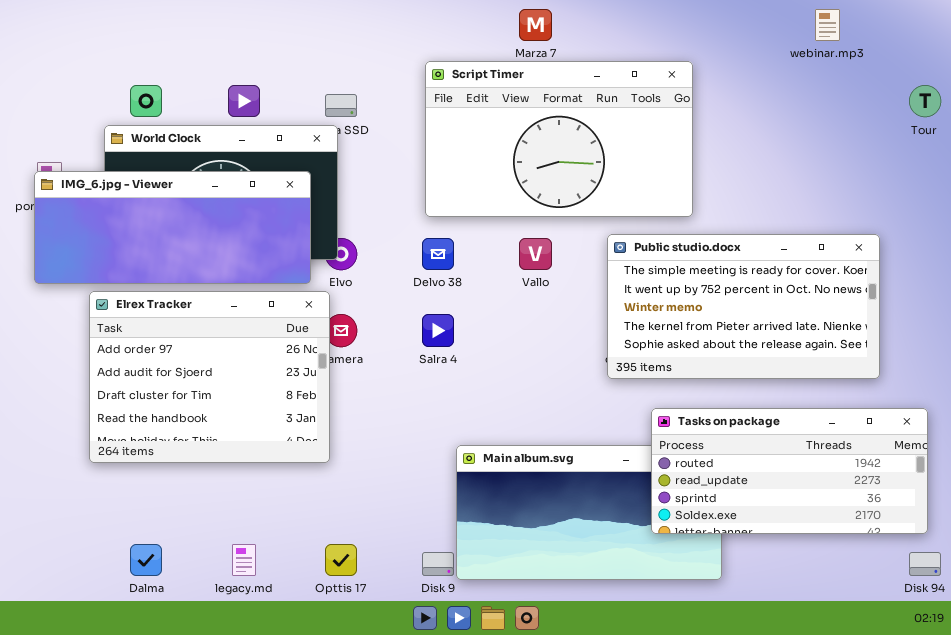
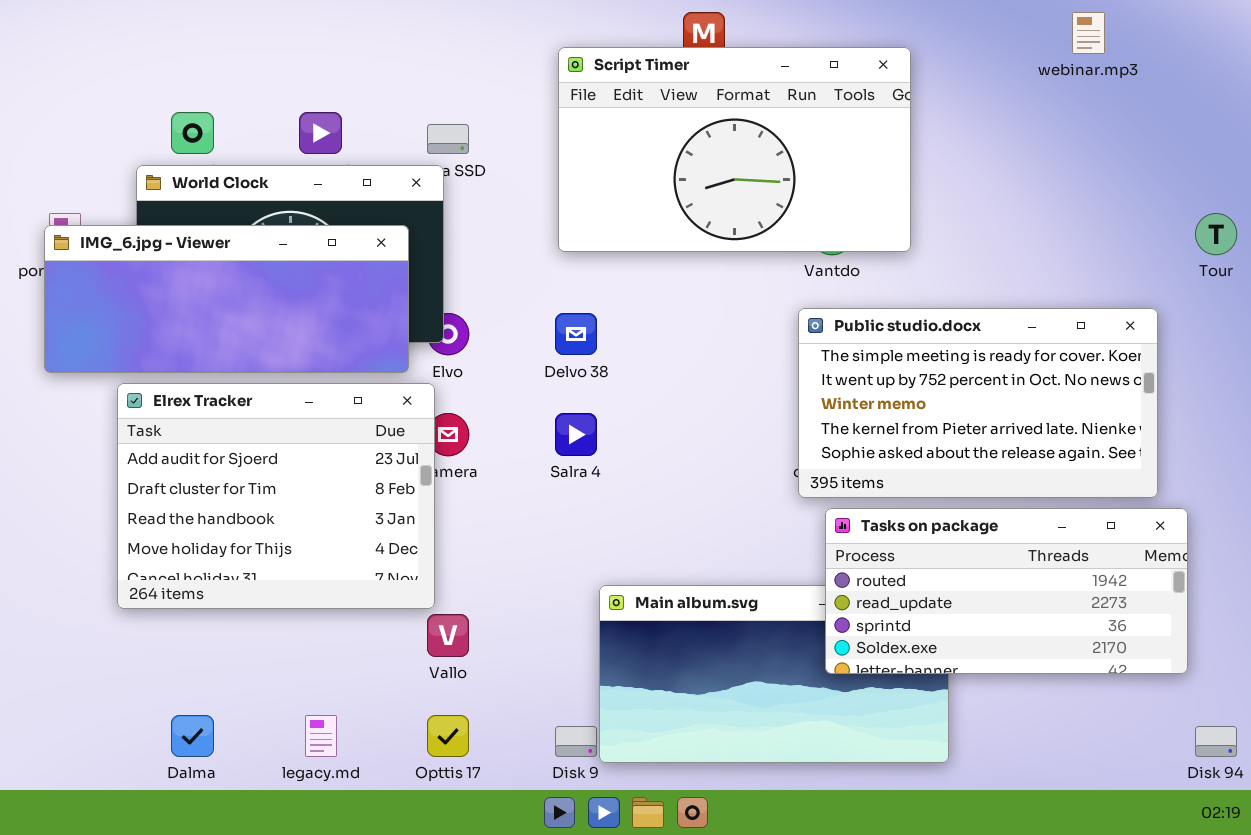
Script Timer: [425,61,693,217] -> [558,47,911,252], moved
Tour: [909,85,941,117] -> [1195,213,1237,255], moved
Vallo: [519,238,552,270] -> [427,614,469,657], moved
Elrex Tracker: [89,291,330,463] -> [117,383,435,609], scrolled down 1 row
Tasks on package: [651,408,928,534] -> [825,508,1188,674], moved

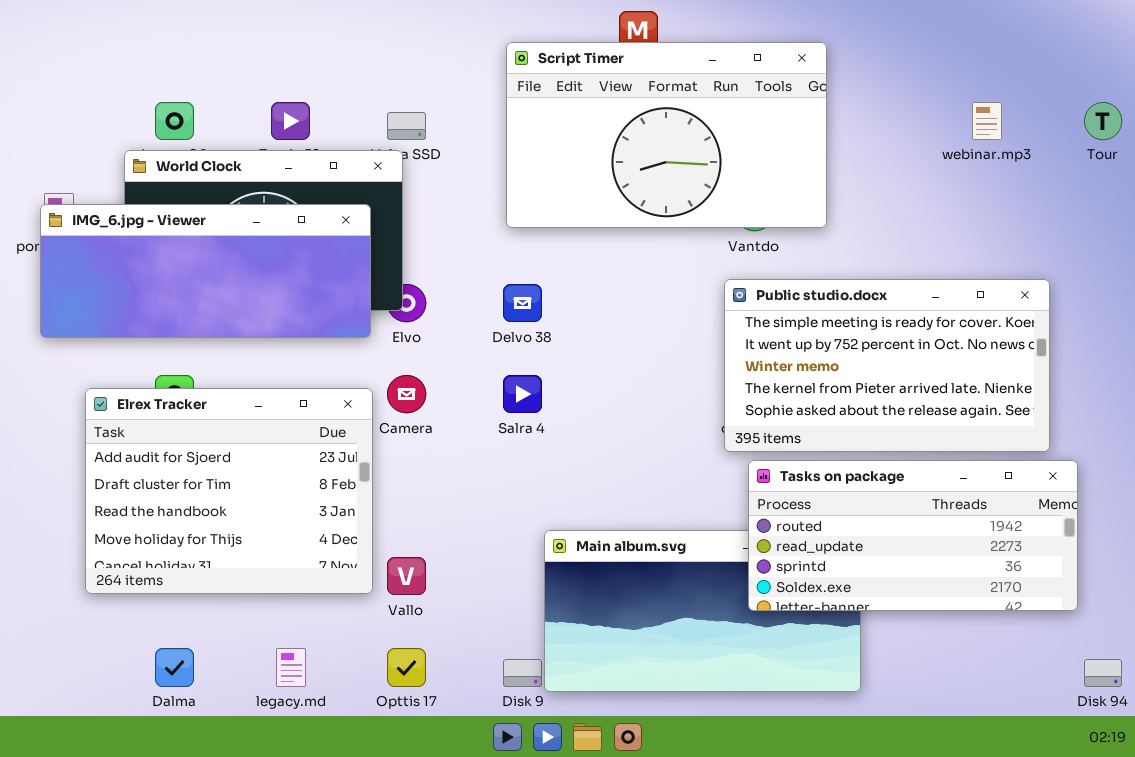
webinar.mp3: [1072,12,1105,54] -> [972,102,1002,140], moved
Tour: [1195,213,1237,255] -> [1084,102,1122,140], moved
Elrex Tracker: [117,383,435,609] -> [85,388,373,594], moved

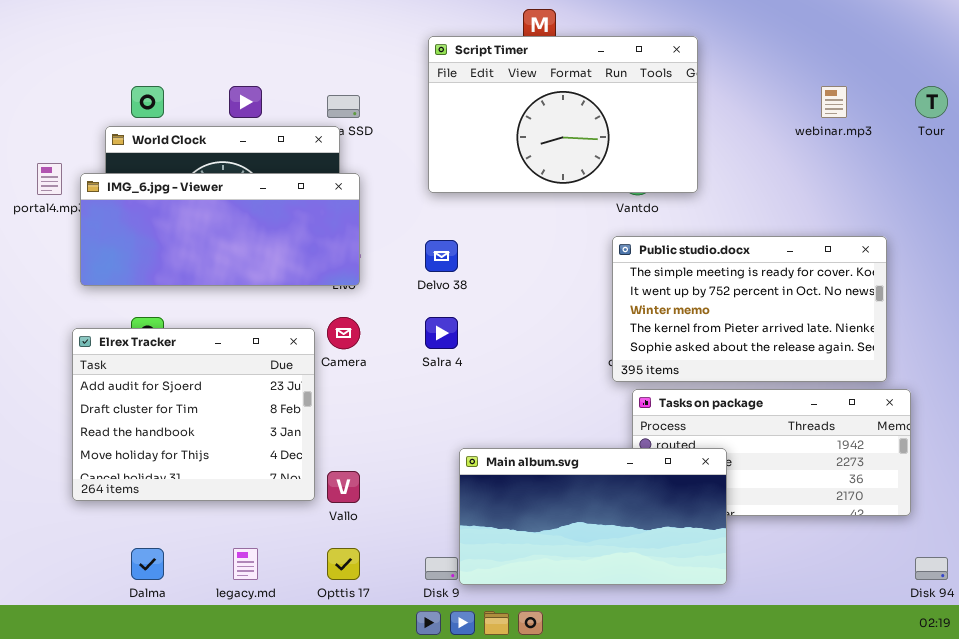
IMG_6.jpg - Viewer: [40,204,371,338] -> [80,173,360,286], moved
Main album.svg: [544,530,861,692] -> [459,448,727,585], raised

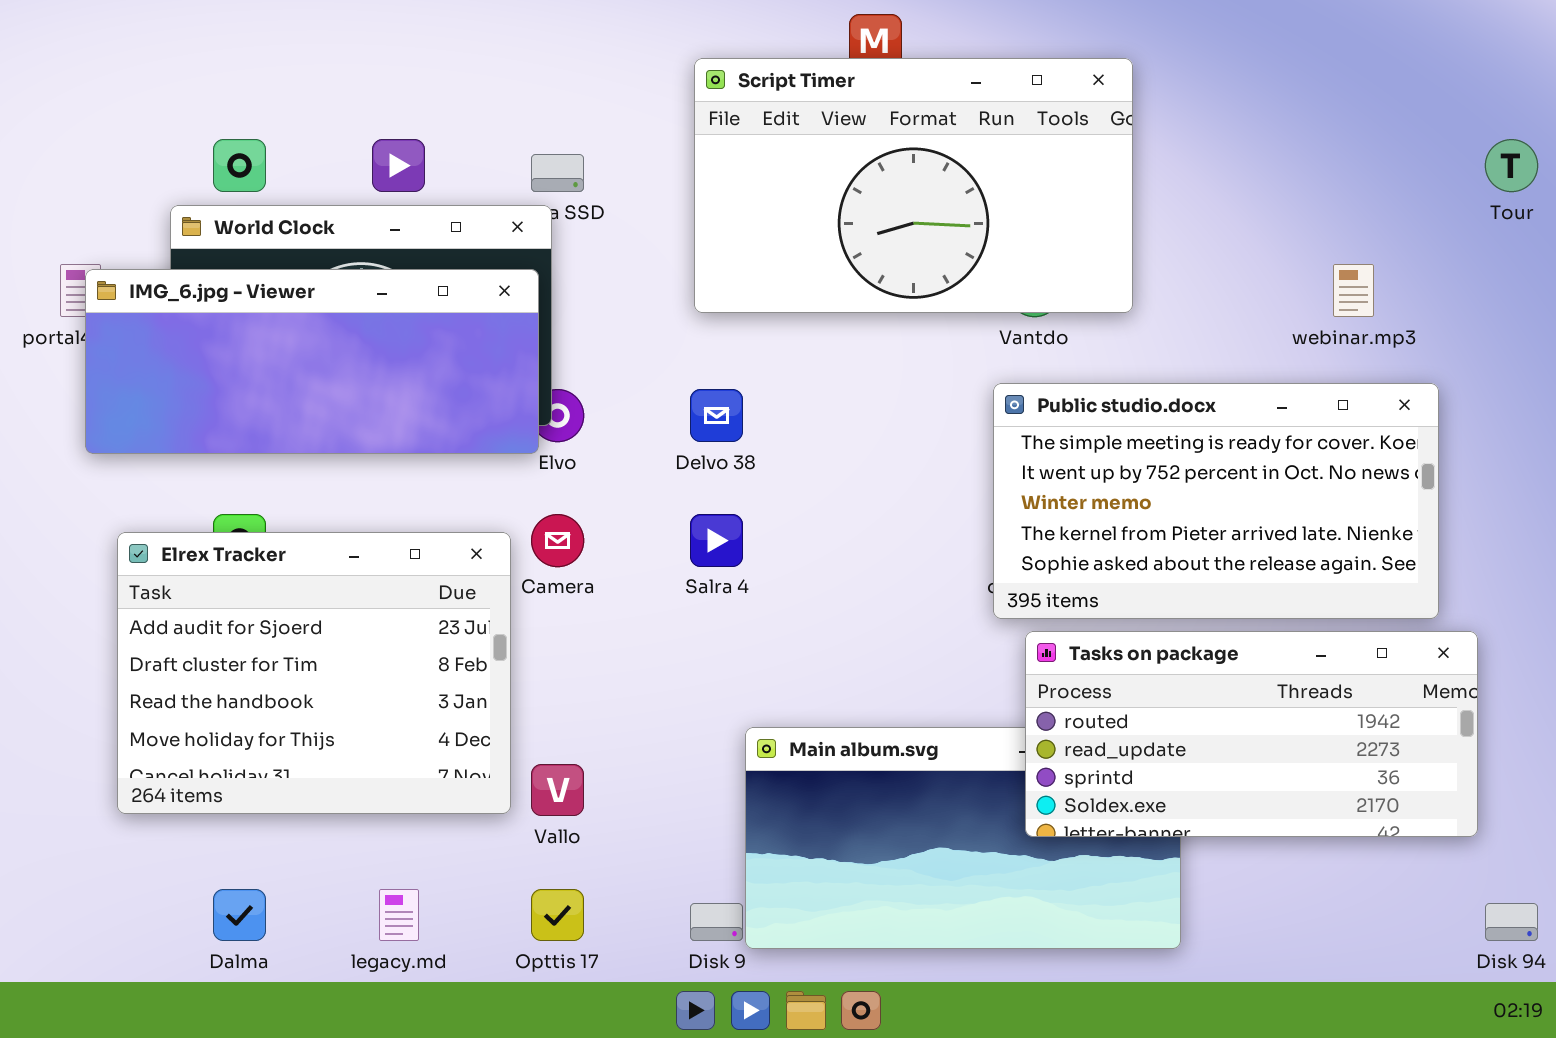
webinar.mp3: [821,86,847,118] -> [1333,264,1374,317], moved
IMG_6.jpg - Viewer: [80,173,360,286] -> [85,269,539,454], moved
Tasks on package: [632,389,911,516] -> [1025,631,1478,837], raised

